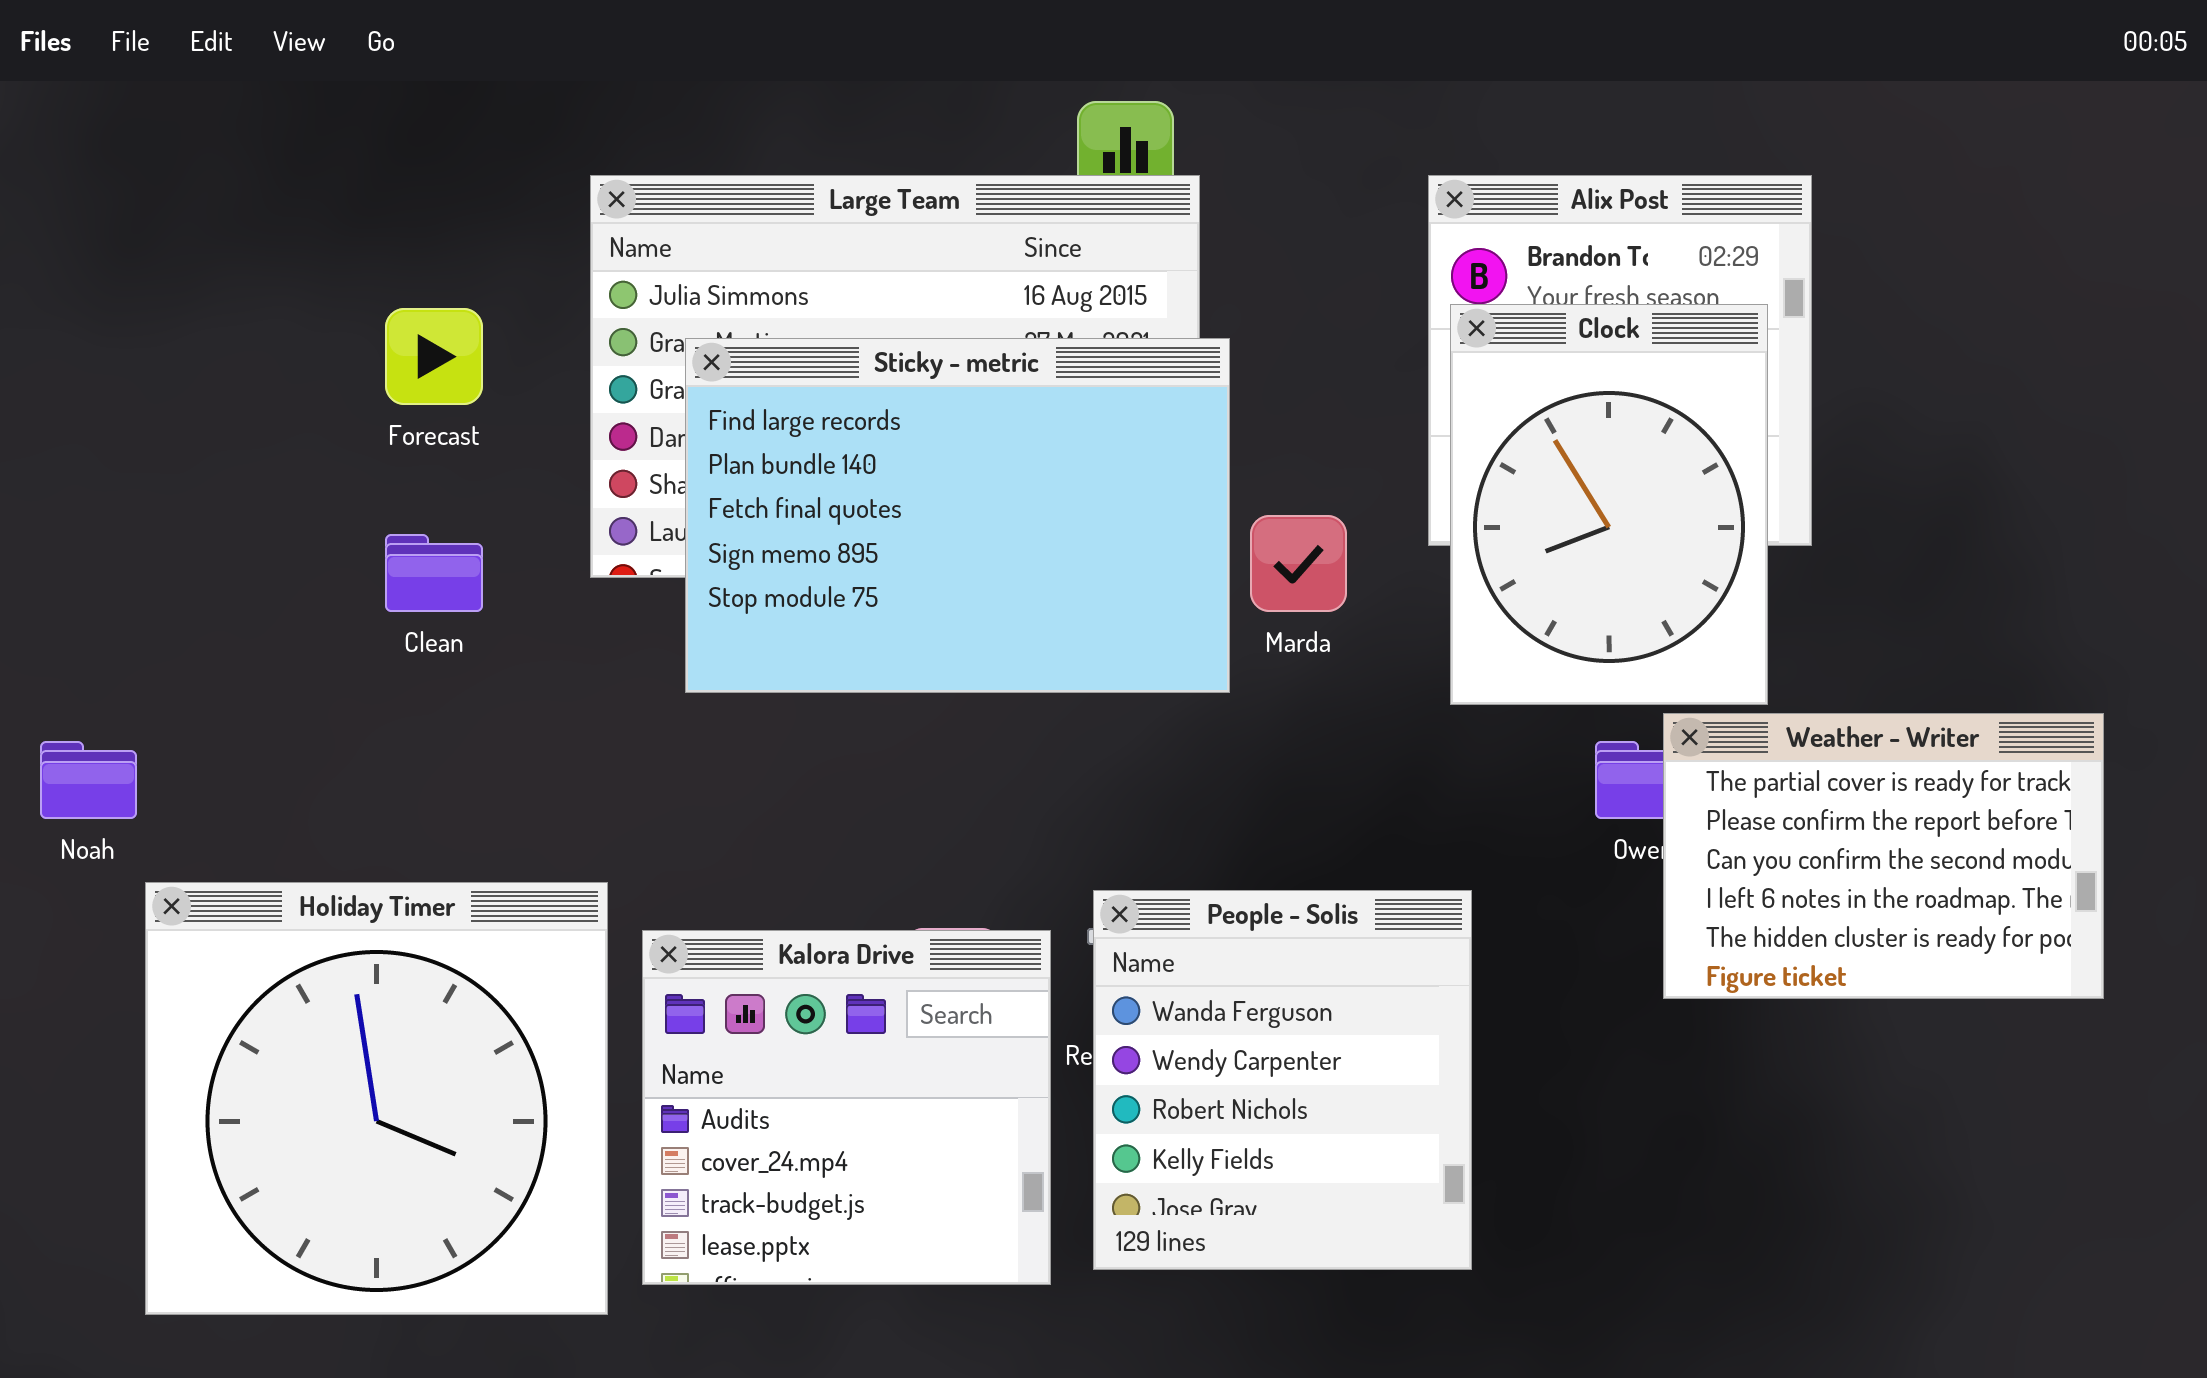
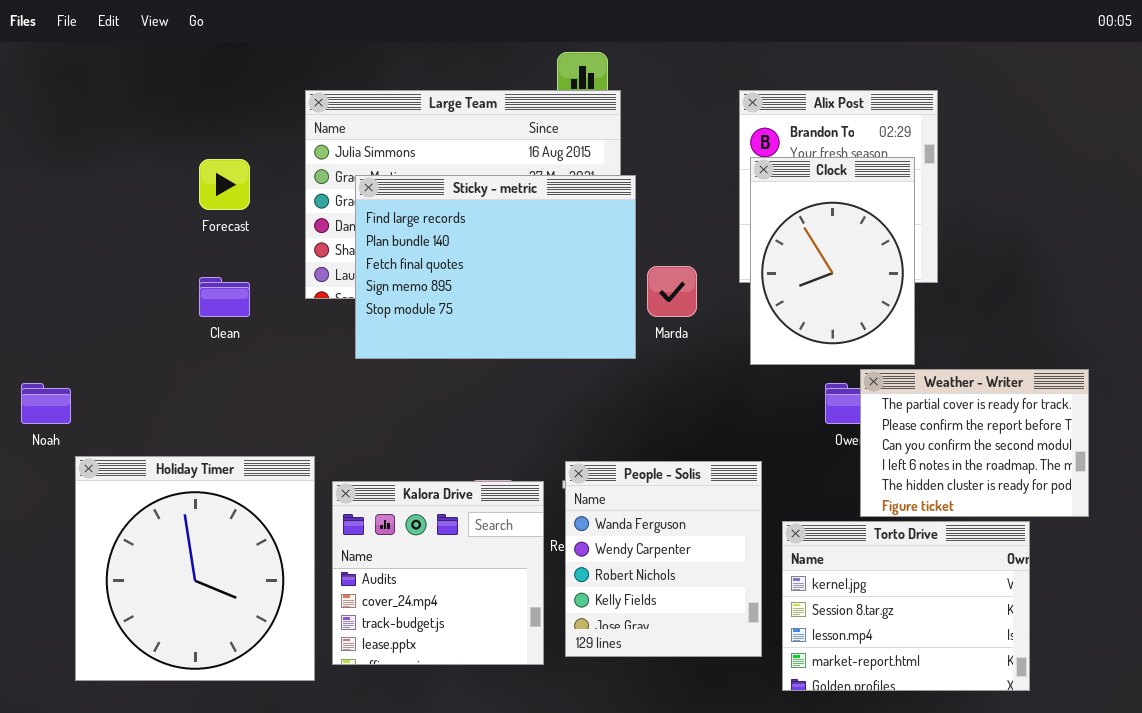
Torto Drive: none -> [782,521,1030,691], opened

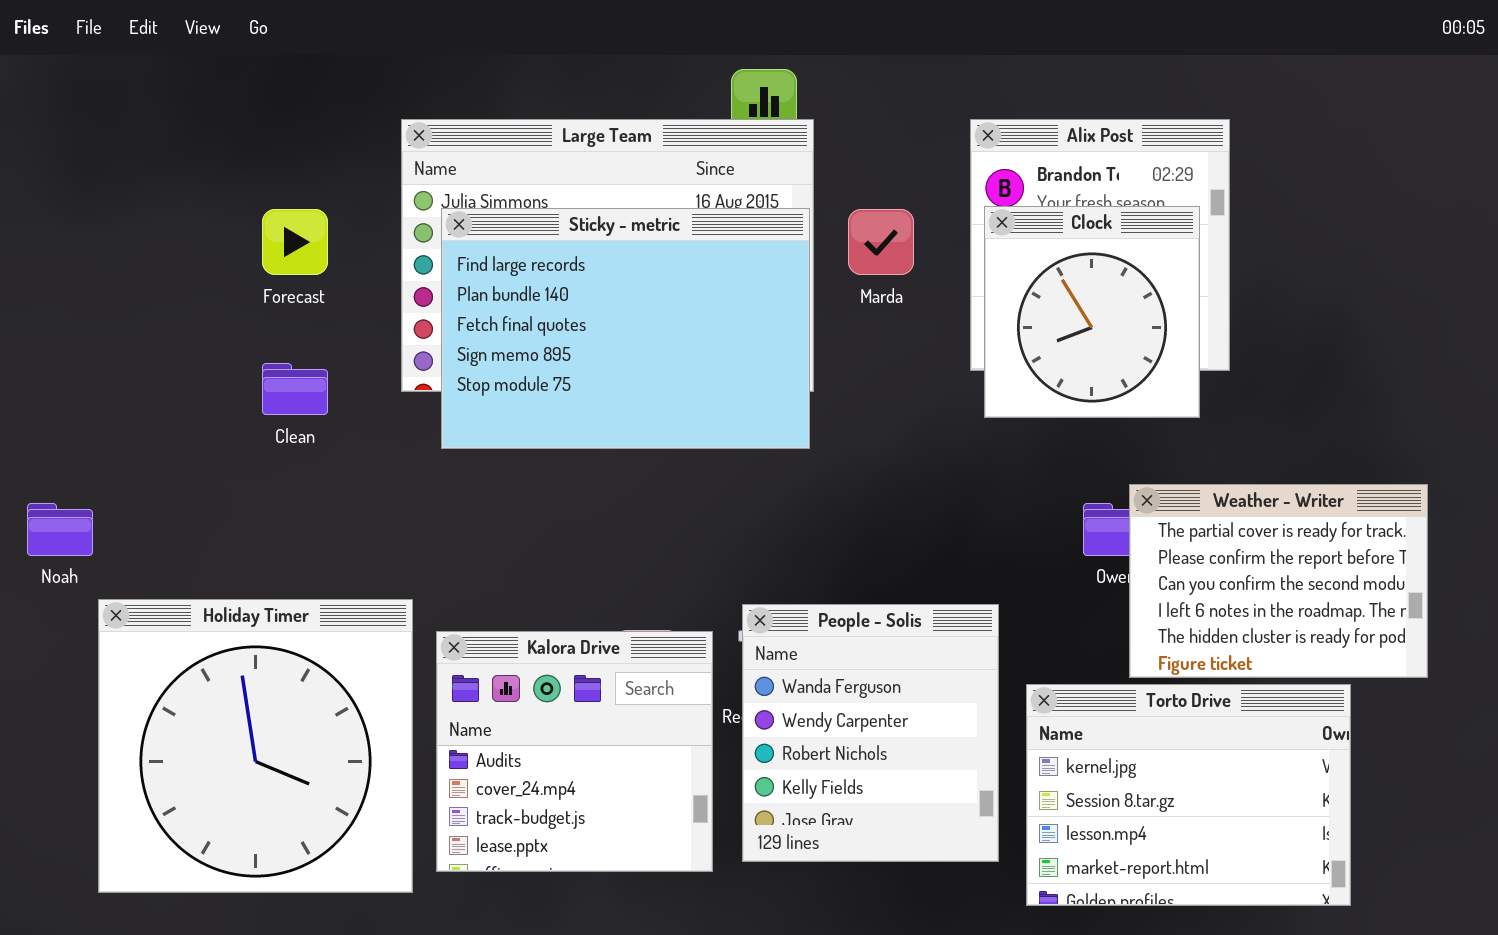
Clock: [750,157,915,365] -> [984,206,1200,418], resized
Sticky - metric: [355,175,636,359] -> [441,208,810,449], moved
Marda: [647,266,697,317] -> [848,209,914,275], moved

